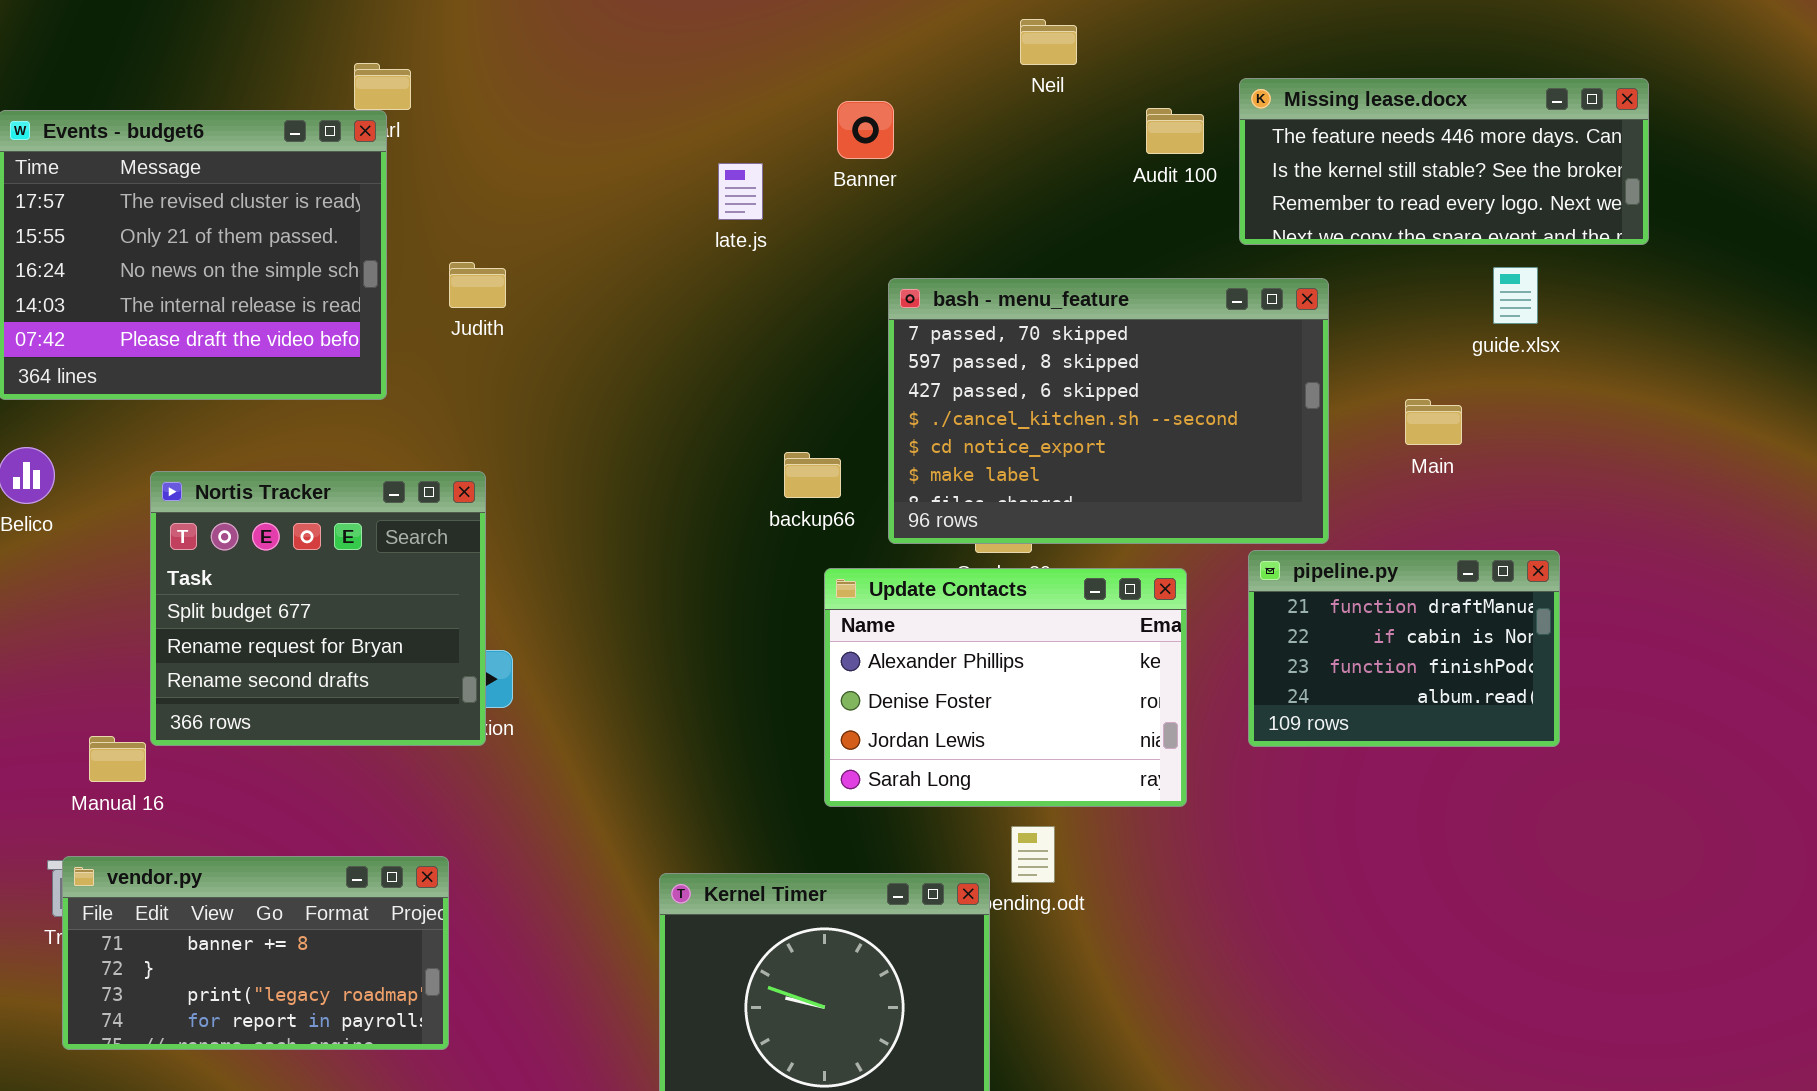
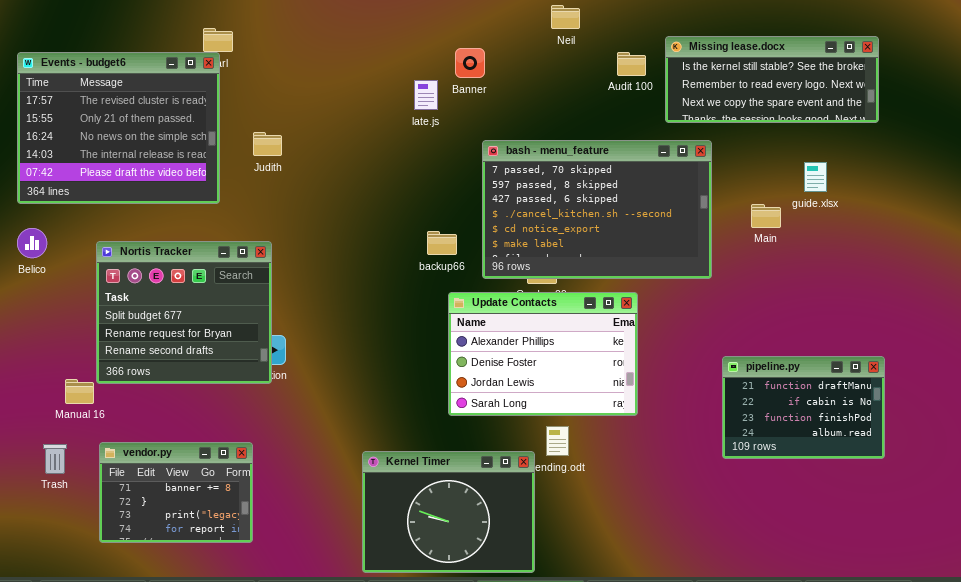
Missing lease.docx: [1239,78,1649,245] -> [665,36,879,123], scrolled down 1 row
late.js: [718,163,763,220] -> [414,80,438,110], moved
guide.xlsx: [1493,267,1538,324] -> [804,162,827,192], moved
pipeline.py: [1248,550,1560,747] -> [722,356,885,459], moved
vendor.py: [62,856,449,1050] -> [99,442,253,543], resized

